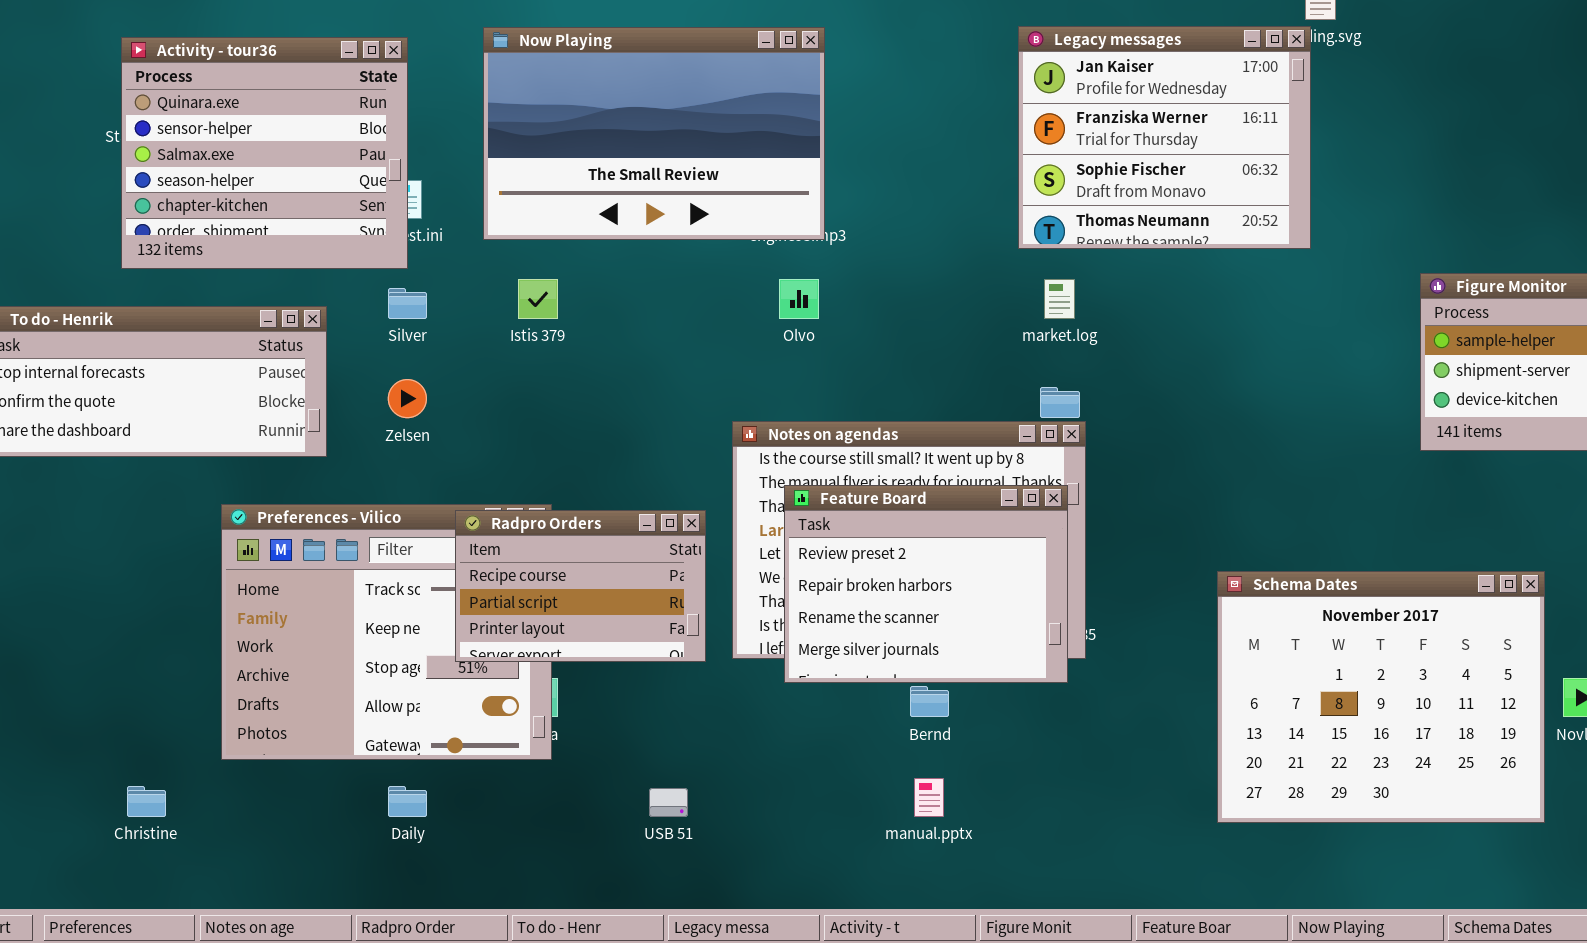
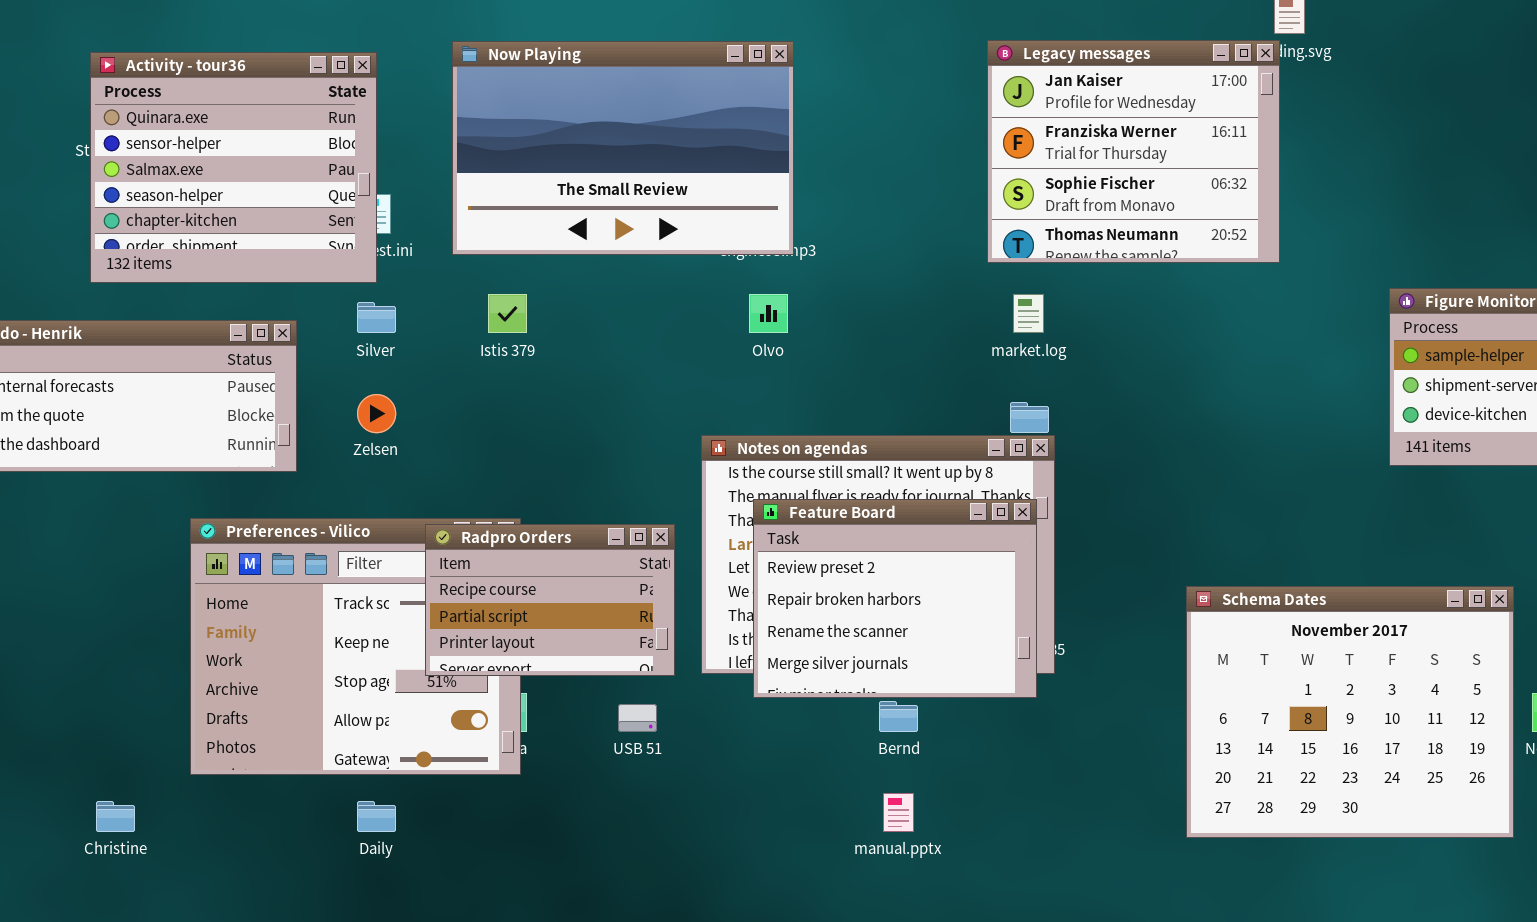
USB 51: [649,788,688,817] -> [618,704,657,732], moved

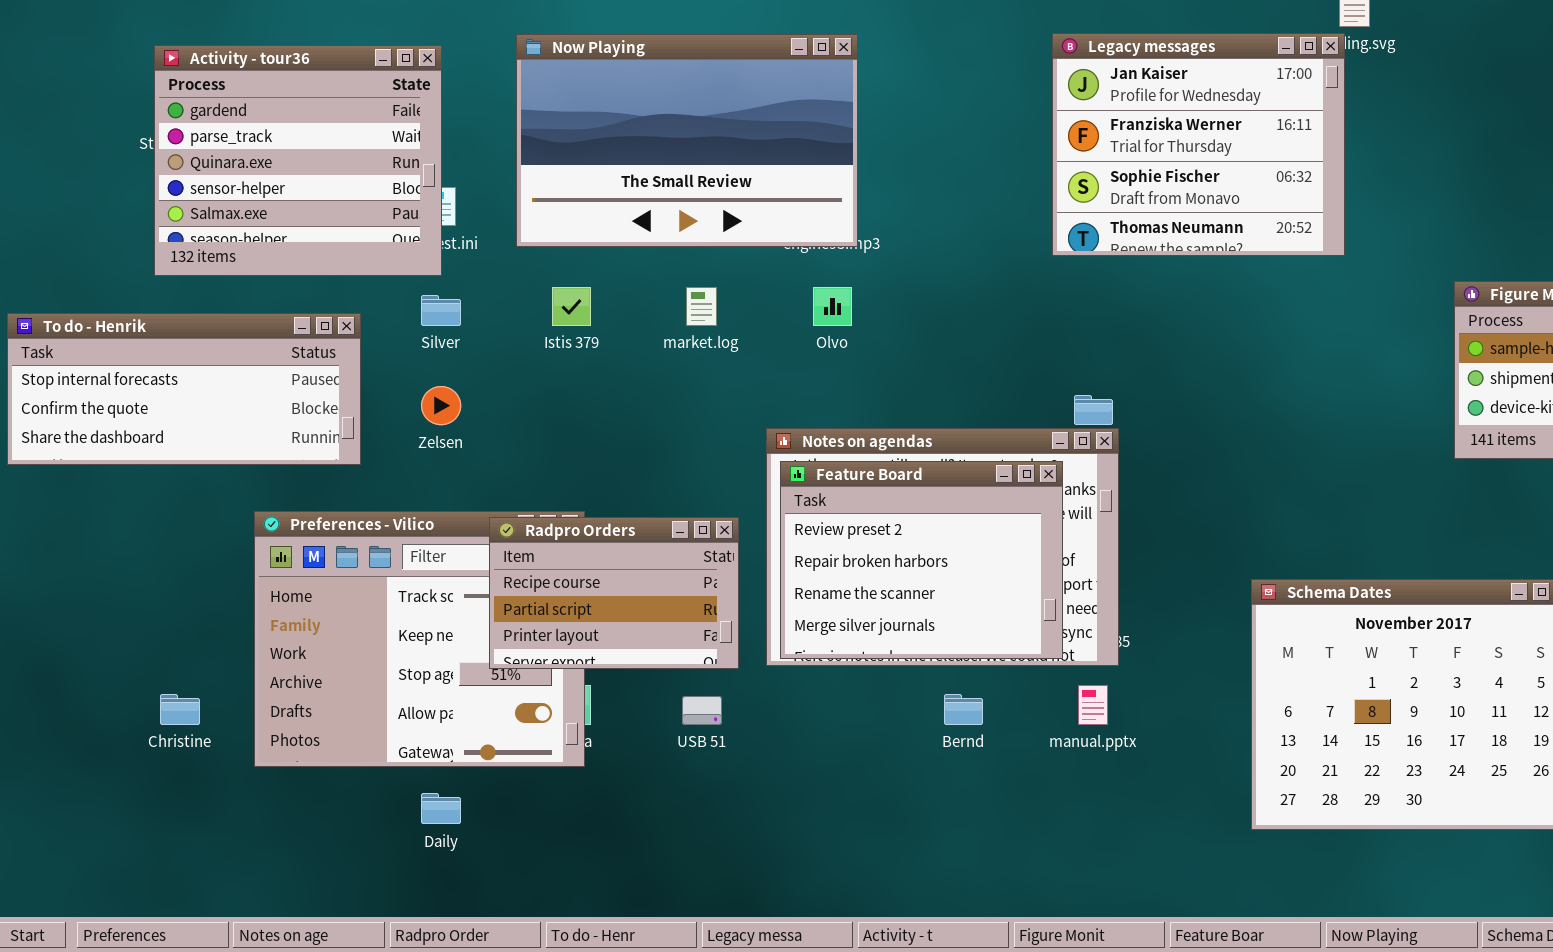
Activity - tour36: [90,52,377,283] -> [154,45,442,276], scrolled up 2 rows
market.log: [1013,294,1044,333] -> [686,287,717,326], moved
Feature Board: [753,499,1037,698] -> [780,461,1063,659], moved
manual.pptx: [883,793,914,832] -> [1078,685,1108,725], moved
Christine: [96,801,135,832] -> [160,694,200,725], moved

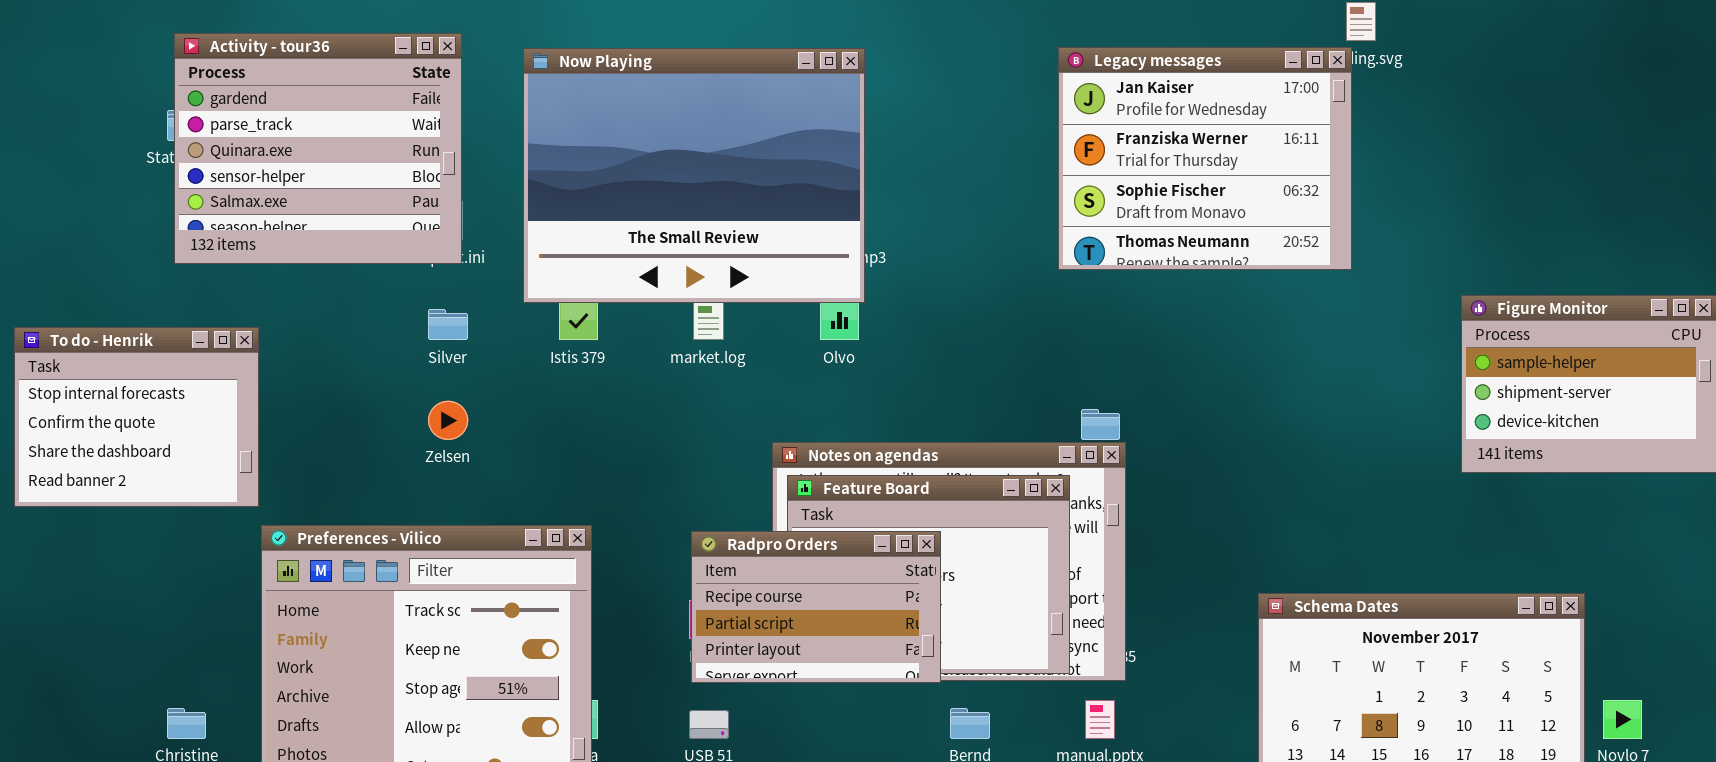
Now Playing: [516,34,858,247] -> [523,48,865,303], resized
Activity - tour36: [154,45,442,276] -> [174,33,462,264], moved
To do - Henrik: [7,313,361,465] -> [14,327,259,507], resized
Radpro Orders: [489,517,739,669] -> [691,531,941,683], moved

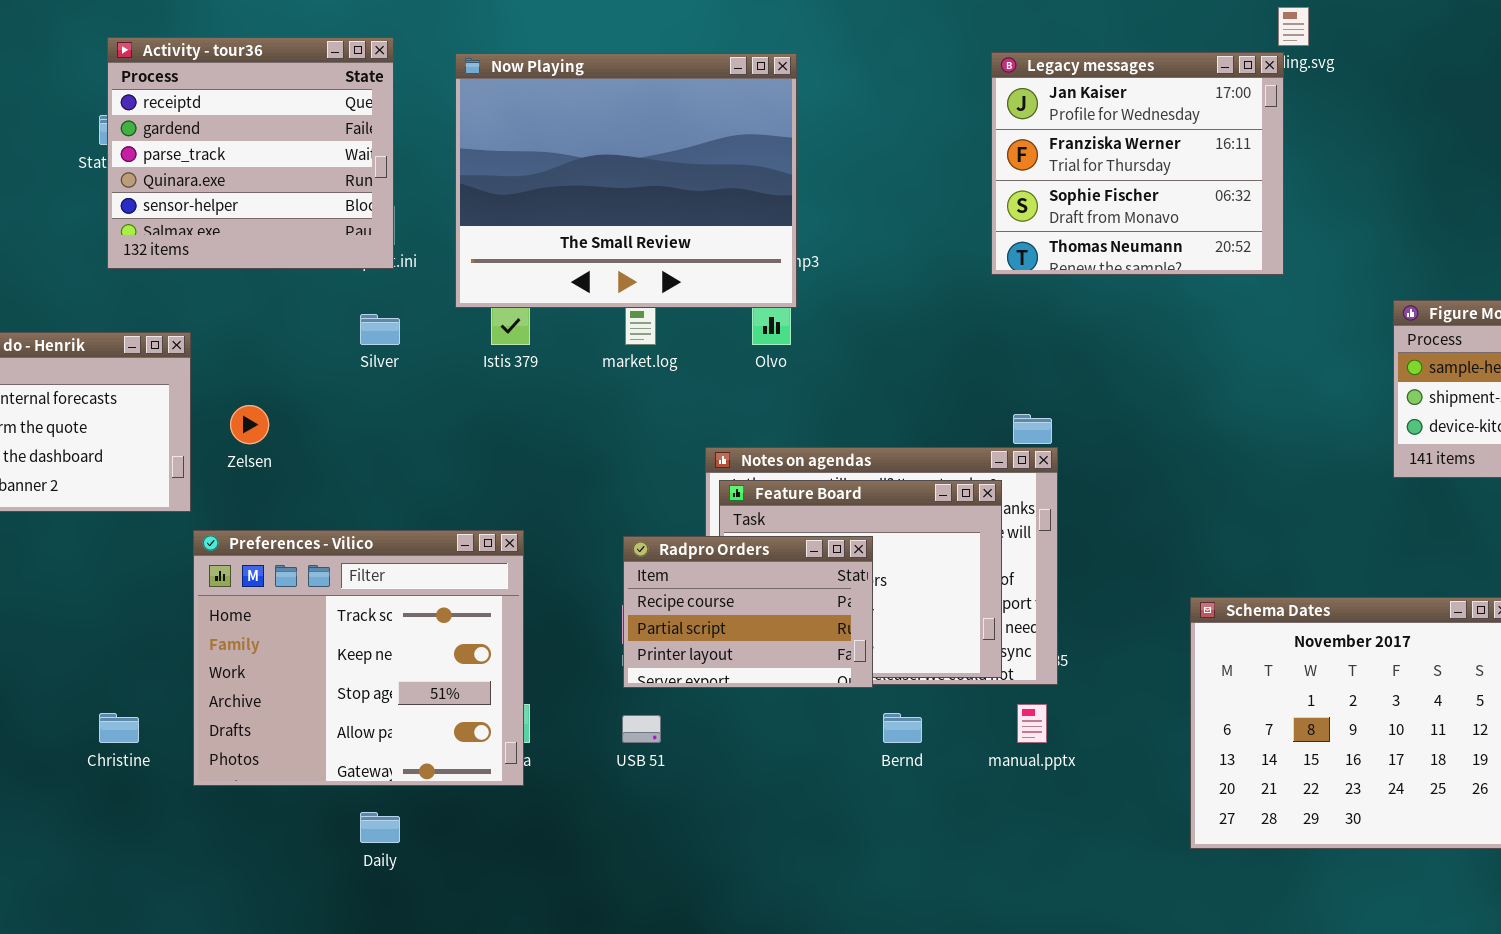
Activity - tour36: [174,33,462,264] -> [107,37,394,269], scrolled up 1 row
Zelsen: [428,401,468,440] -> [230,405,269,444], moved

